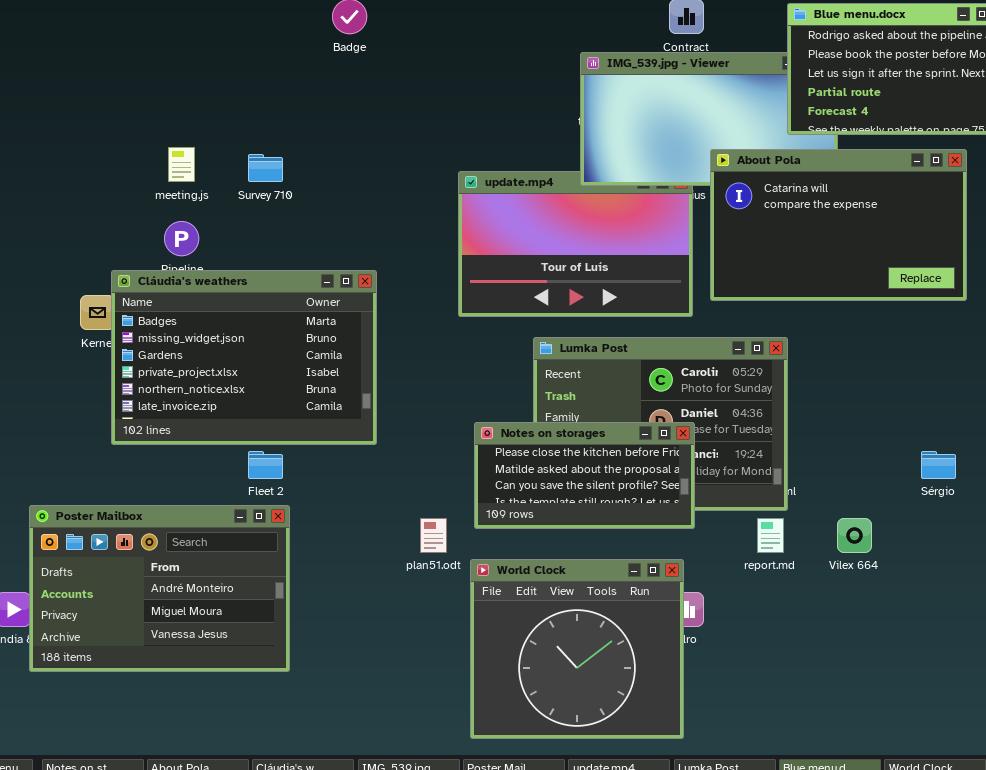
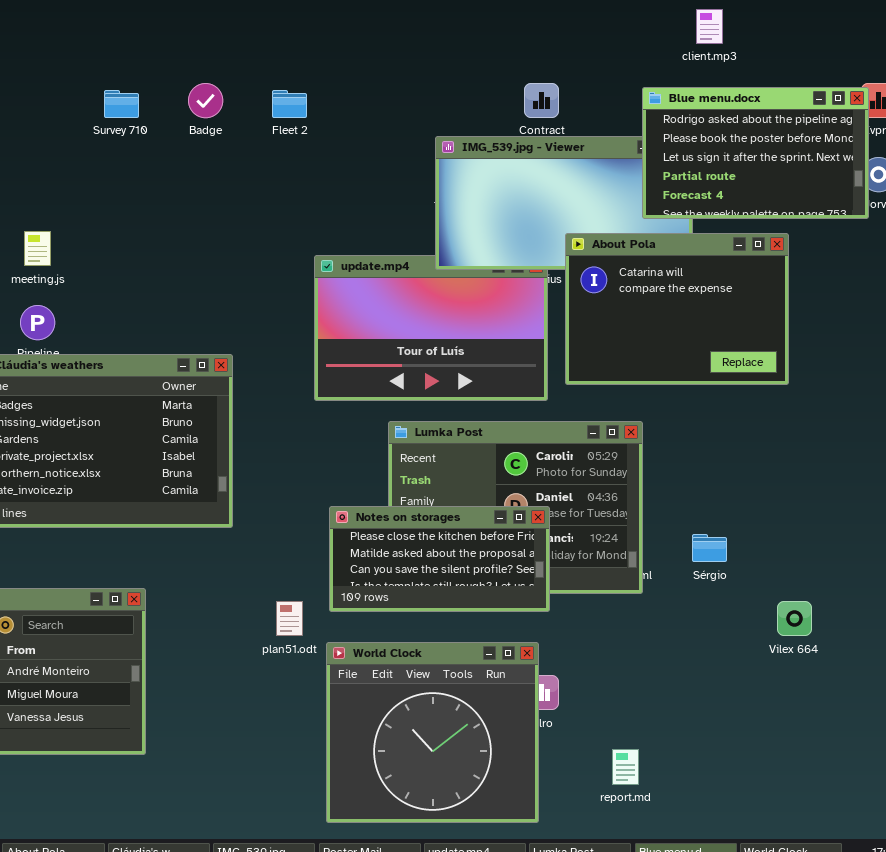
About Pola: [710,149,967,301] -> [565,233,789,385], resized
Survey 710: [248,154,283,182] -> [104,90,139,118], moved
Fleet 2: [248,451,283,479] -> [272,90,307,118], moved
Sérgio: [921,451,956,479] -> [692,534,727,562], moved
report.md: [757,518,784,553] -> [612,749,639,785], moved
Vilex 664: [837,518,872,553] -> [777,601,812,636], moved

